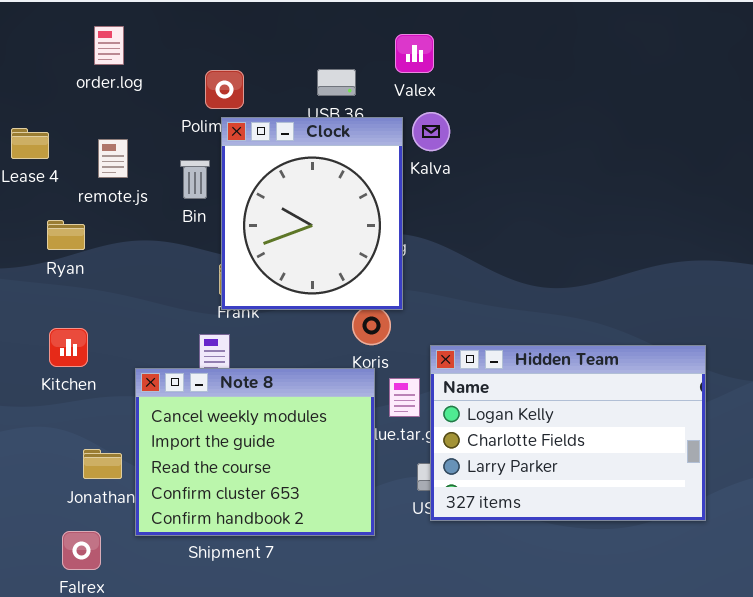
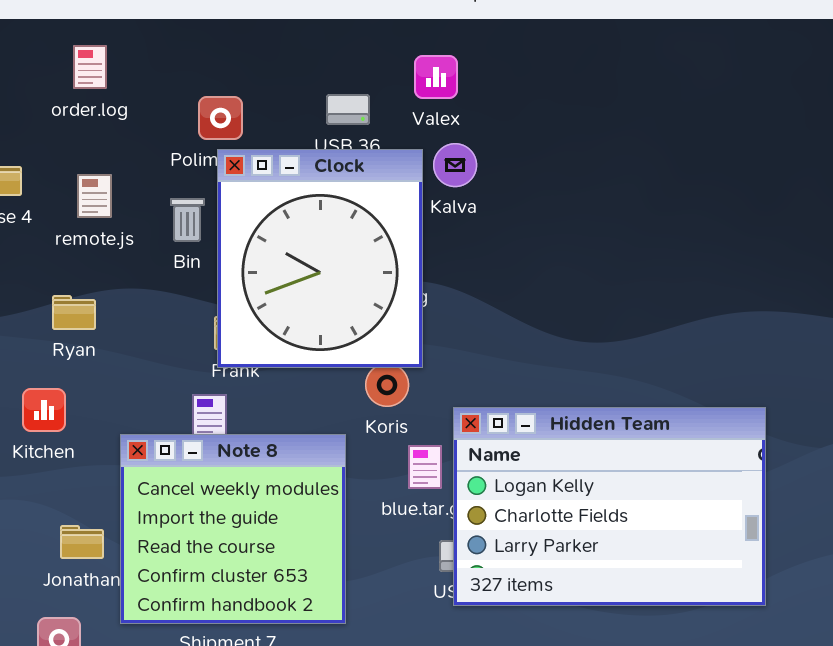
Ryan: [47,220,85,250] -> [52,295,96,330], moved
Note 8: [135,368,375,536] -> [120,434,346,624], resized

